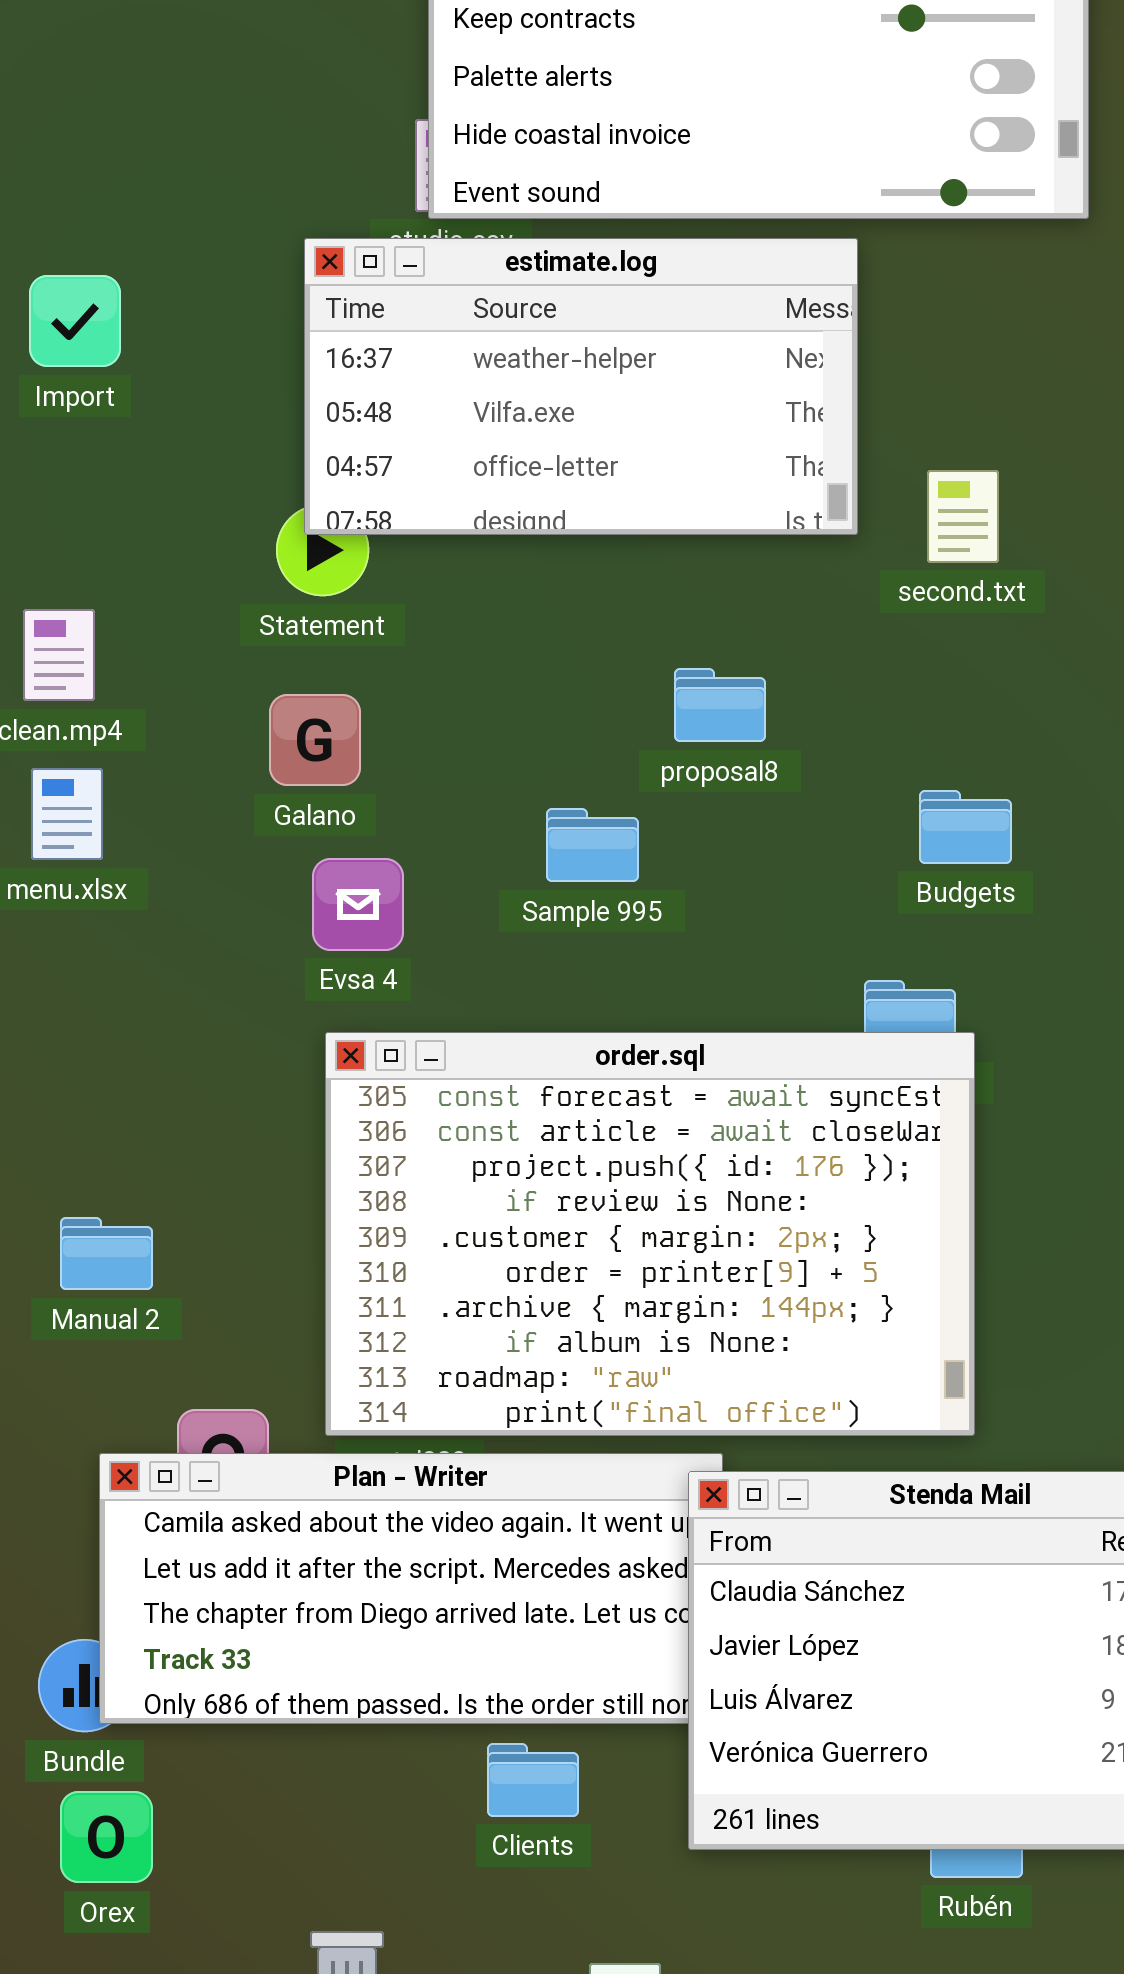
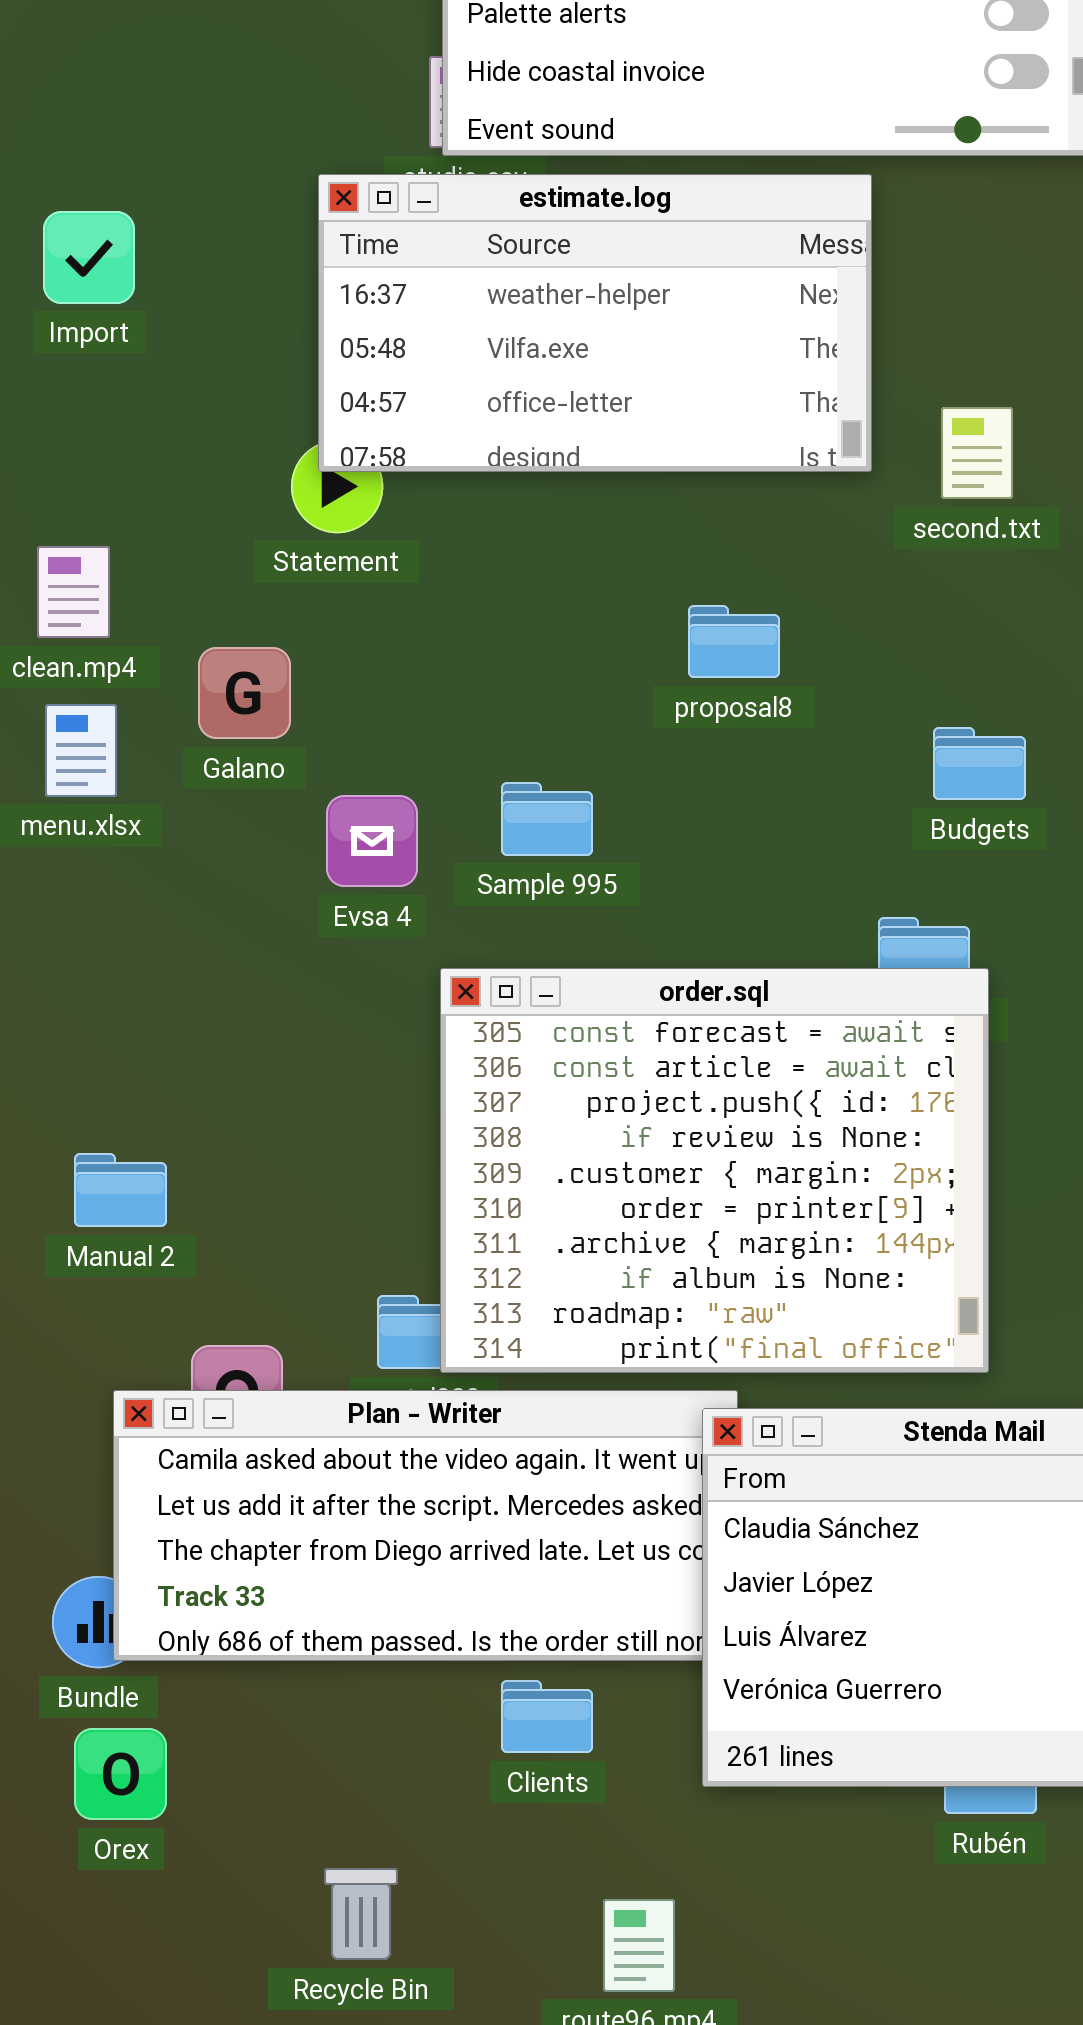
Galano: [269,694,361,786] -> [198,647,291,739], moved
Sample 995: [546,808,639,882] -> [501,782,593,856], moved
order.sql: [325,1032,975,1436] -> [440,968,989,1373], resized

